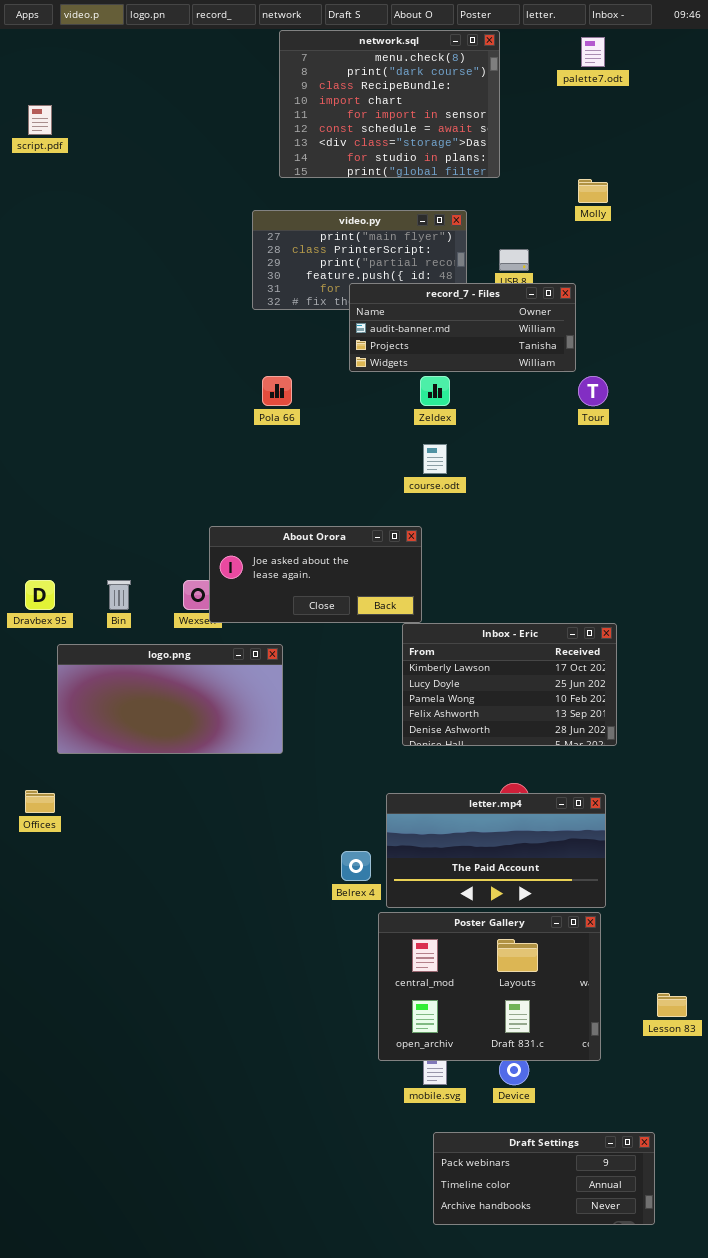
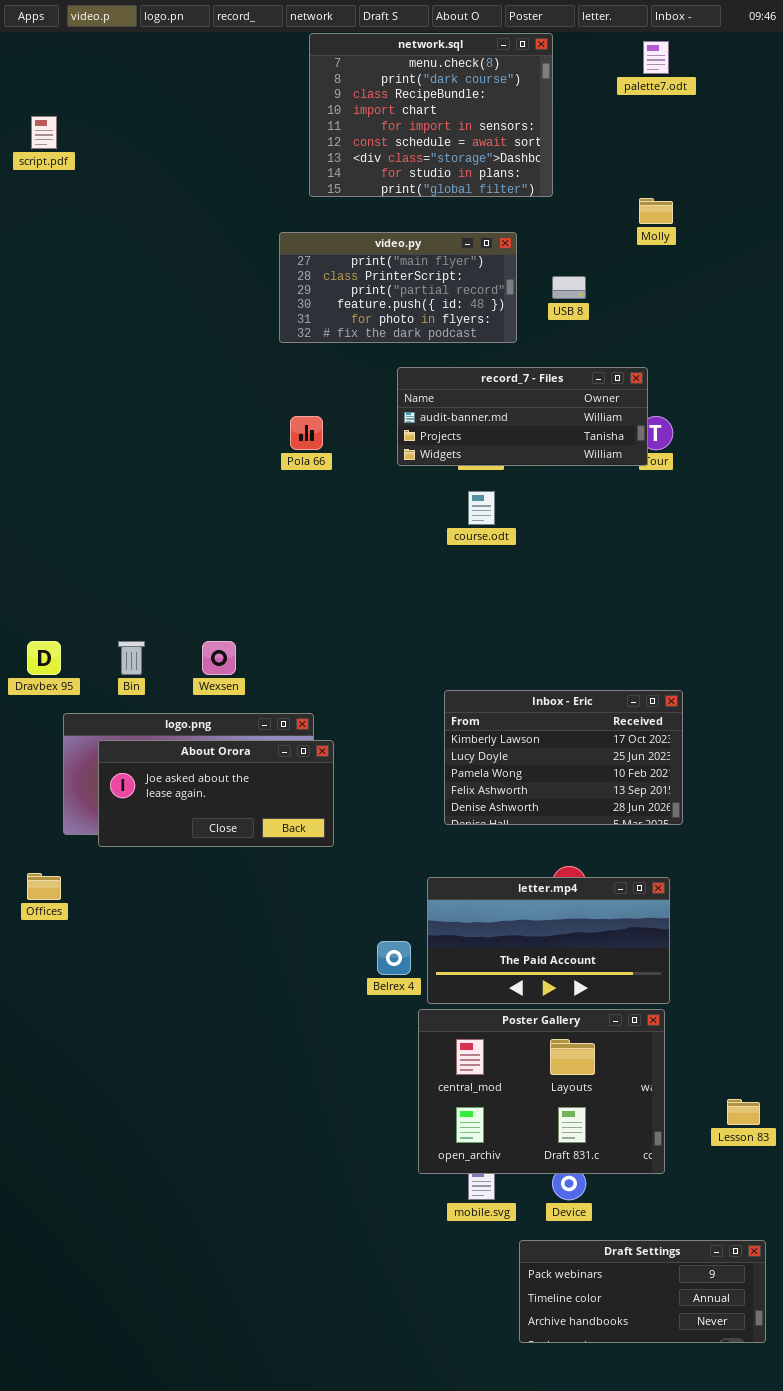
record_7 - Files: [349,283,576,372] -> [397,367,648,466], moved
About Orora: [209,526,422,623] -> [98,740,334,847], moved
Draft Settings: [433,1132,655,1225] -> [519,1240,766,1343], moved

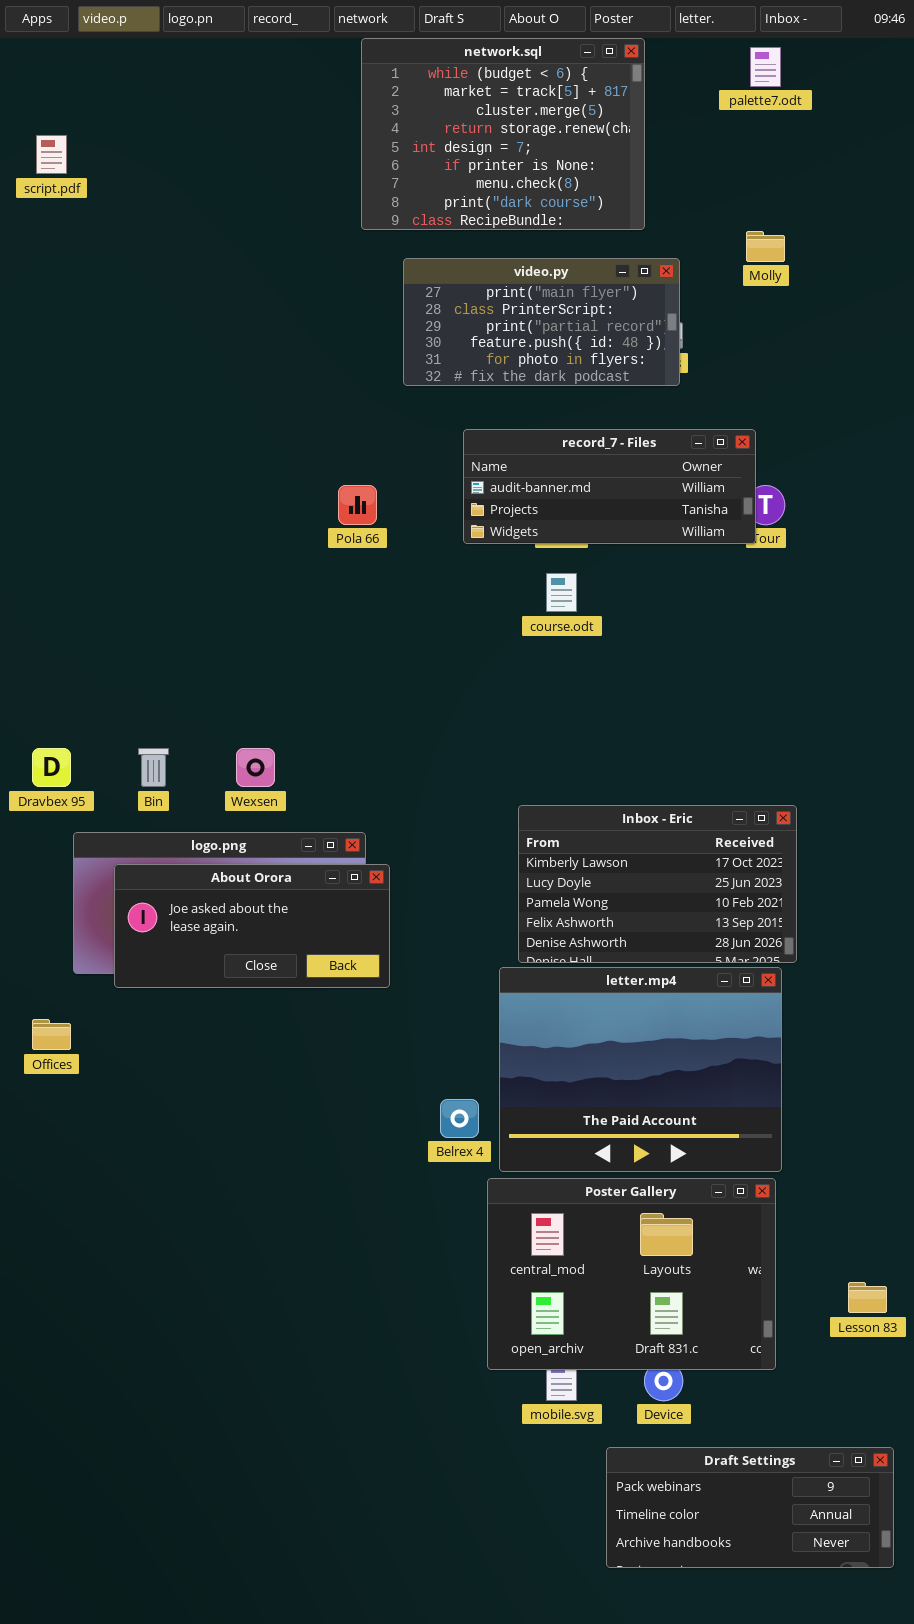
network.sql: [309,33,553,197] -> [361,38,645,230], scrolled up 6 rows
video.py: [279,232,517,343] -> [403,258,680,386], moved
letter.mp4: [427,877,670,1004] -> [499,967,782,1172], resized

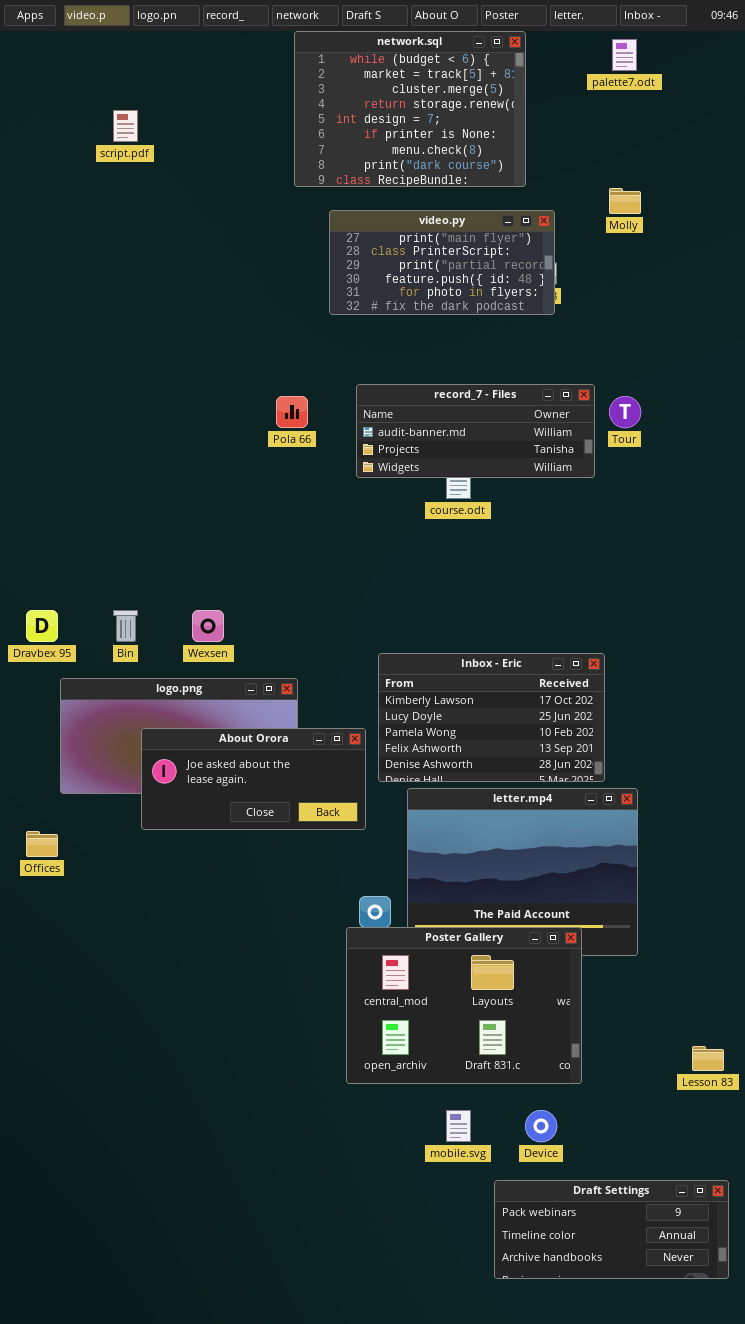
script.pdf: [36,135,67,174] -> [113,110,138,142], moved
record_7 - Files: [463,429,756,544] -> [356,384,595,478], moved
Inbox - Eric: [518,805,797,963] -> [378,653,605,782], moved
About Orora: [114,864,390,988] -> [141,728,366,830], moved
Poster Gallery: [487,1178,776,1370] -> [346,927,582,1084], moved

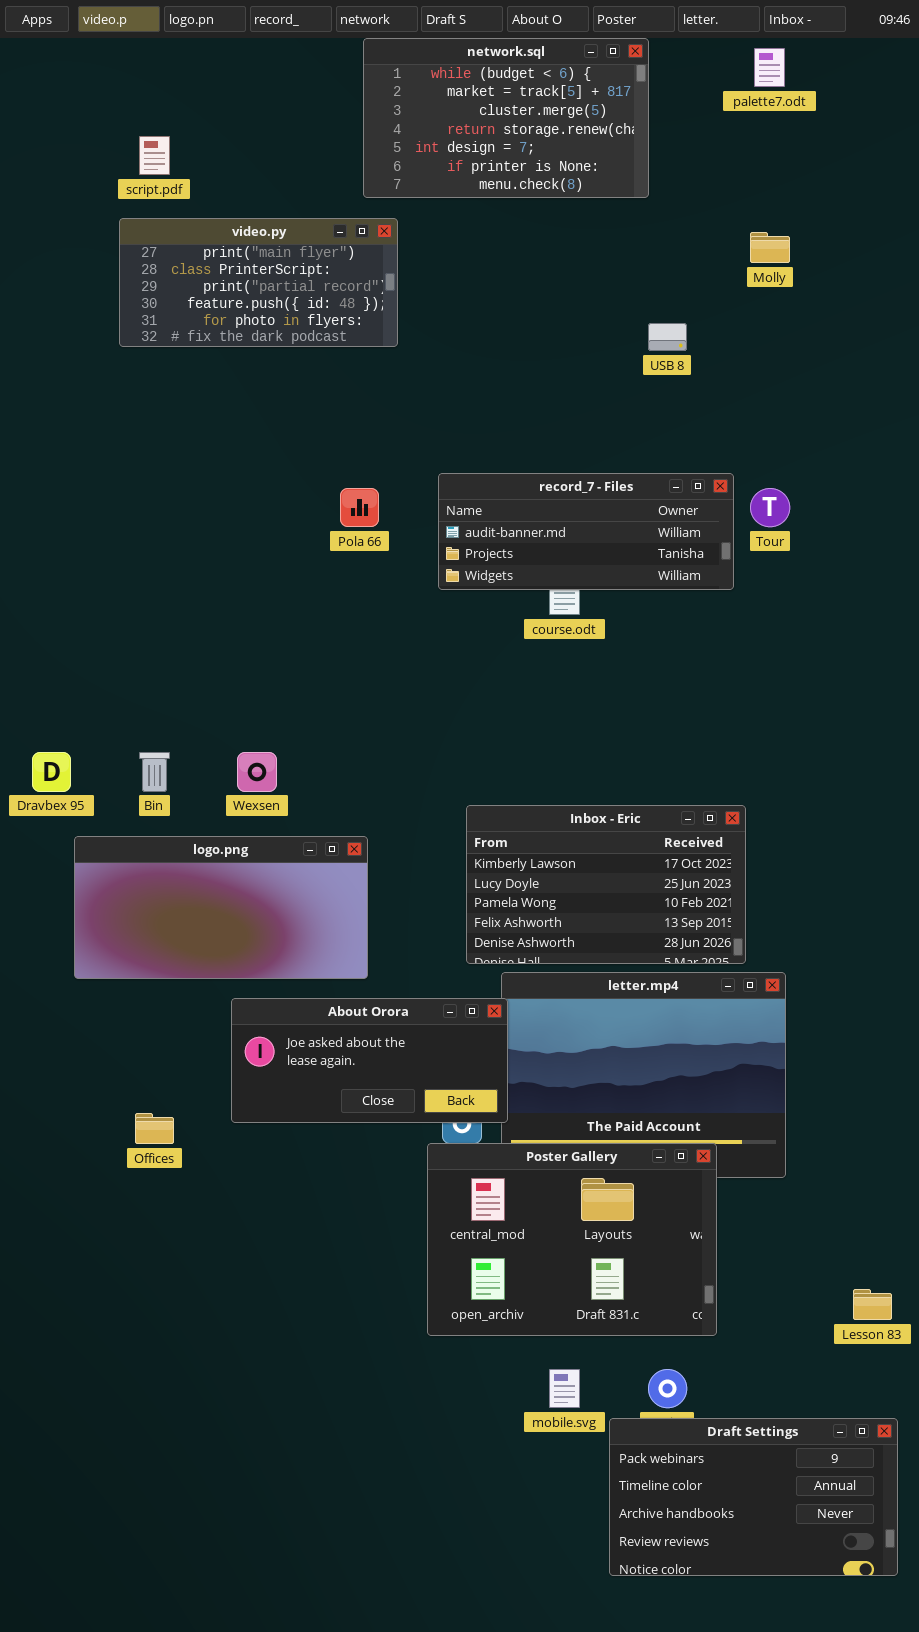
network.sql: [294,31,526,187] -> [363,38,649,198], resized
video.py: [329,210,555,315] -> [119,218,398,347], moved
About Orora: [141,728,366,830] -> [231,998,508,1123], moved
Offices: [26,831,58,857] -> [135,1113,174,1144], moved
Draft Settings: [494,1180,729,1279] -> [609,1418,898,1576], resized

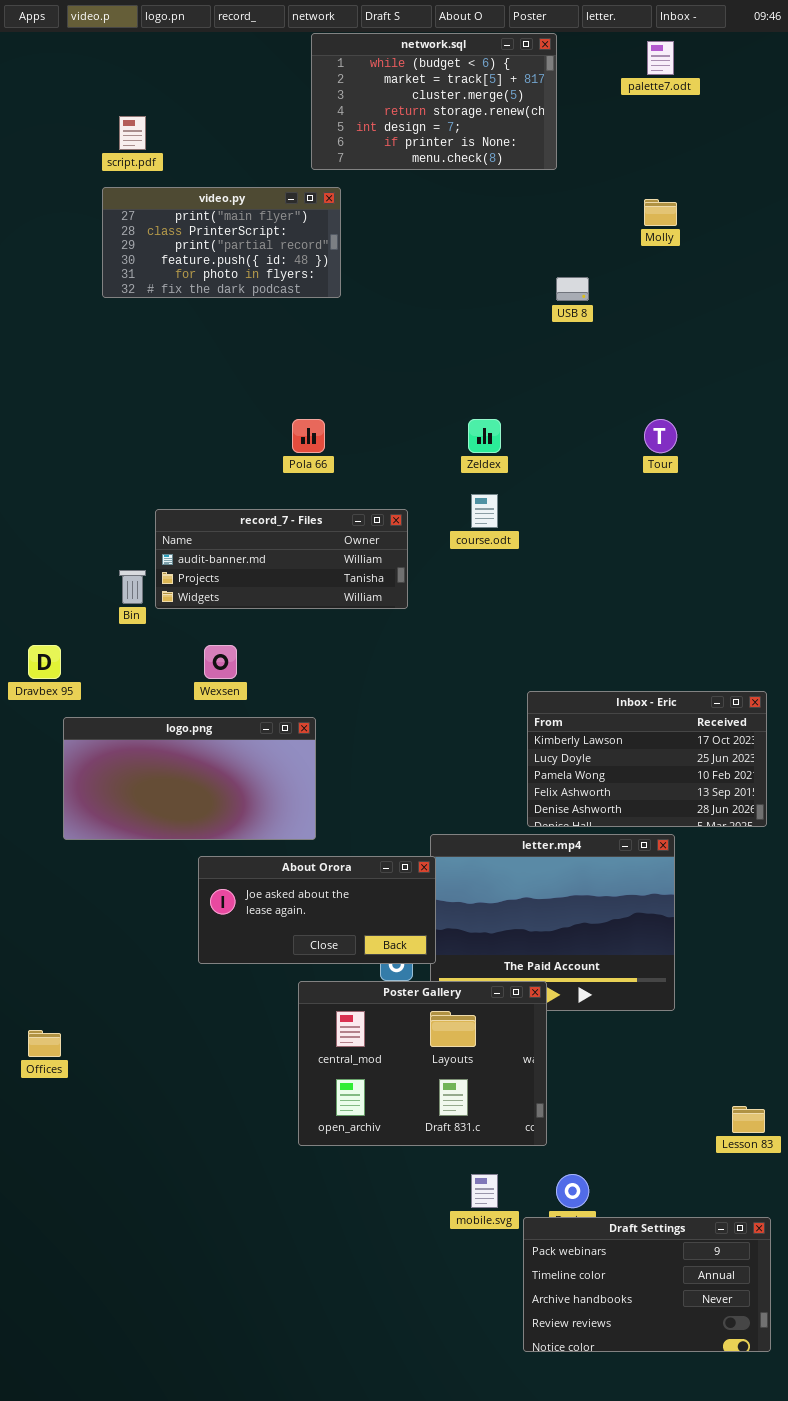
record_7 - Files: [438,473,734,590] -> [155,509,408,609], moved
Bin: [139,752,170,792] -> [119,570,146,604], moved
Inbox - Eric: [466,805,746,964] -> [527,691,767,827], moved
Offices: [135,1113,174,1144] -> [28,1030,61,1057], moved
Poster Gallery: [427,1143,717,1336] -> [298,981,547,1146], moved

